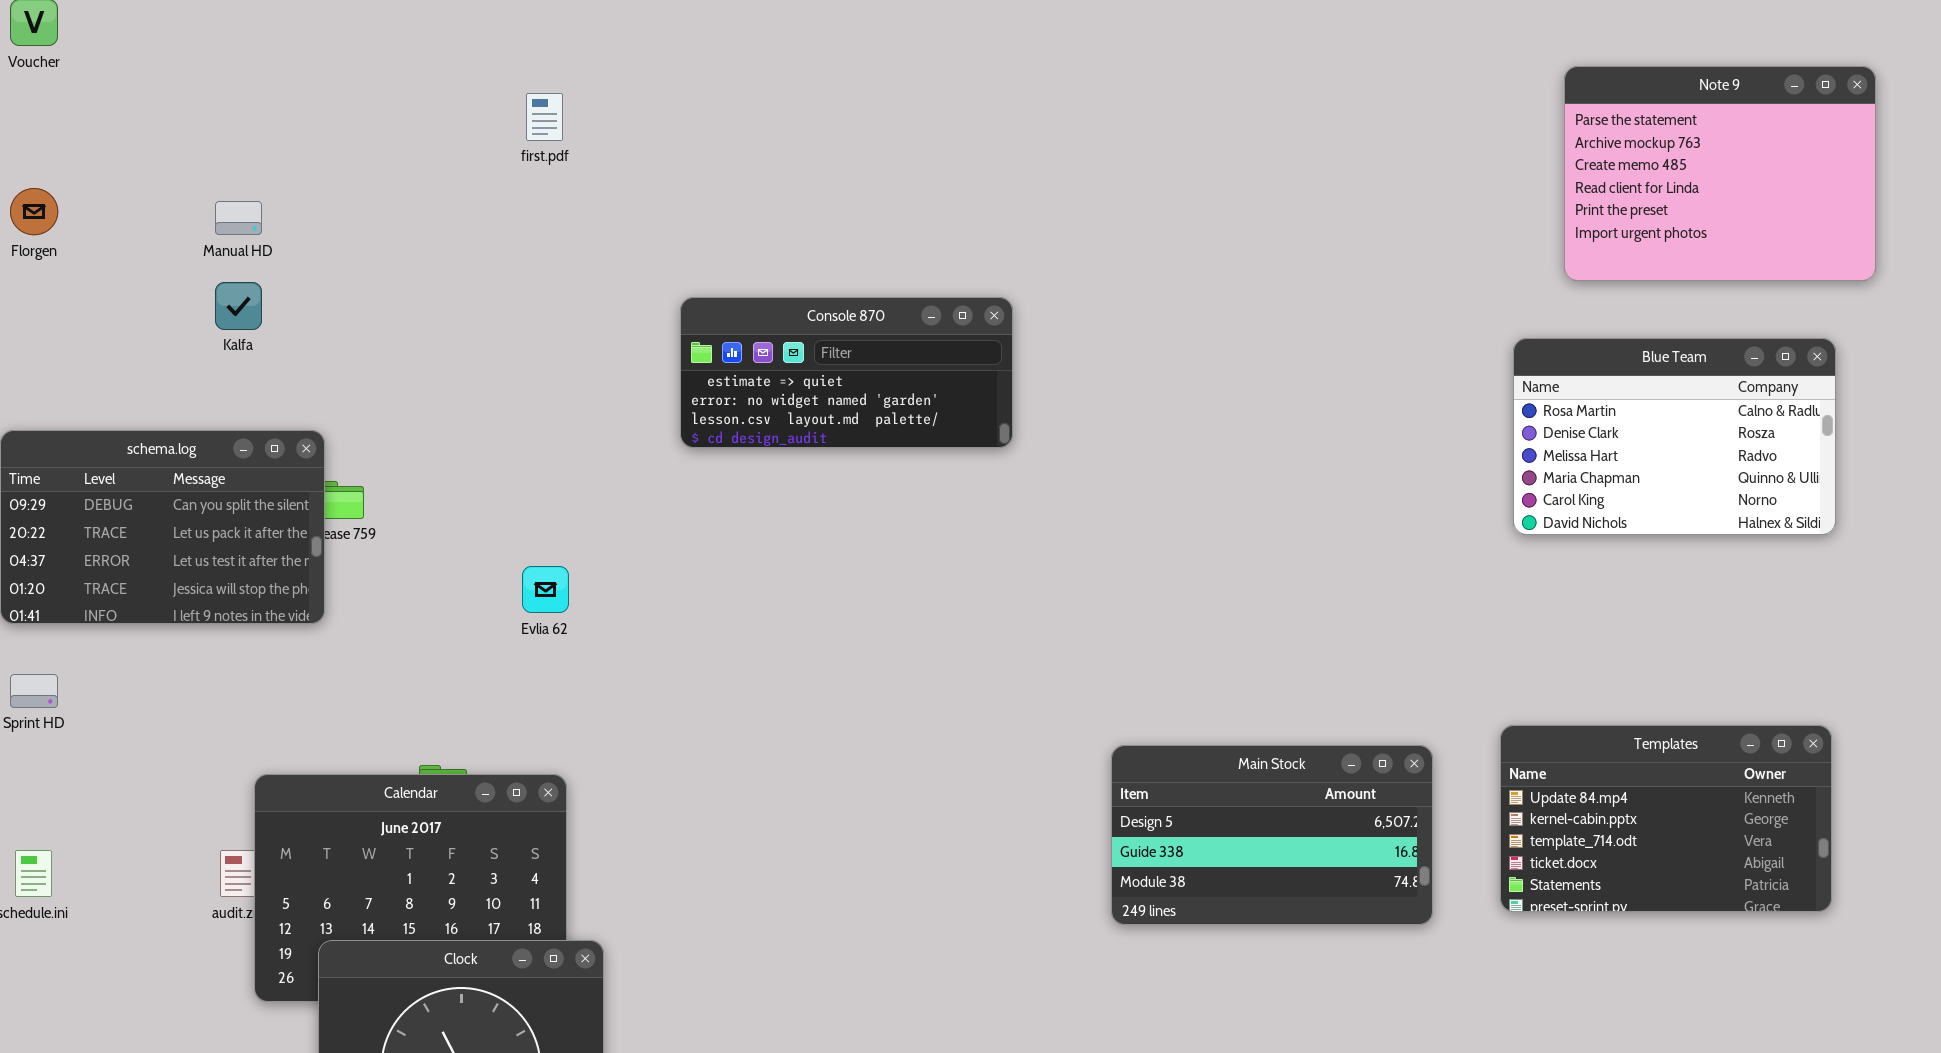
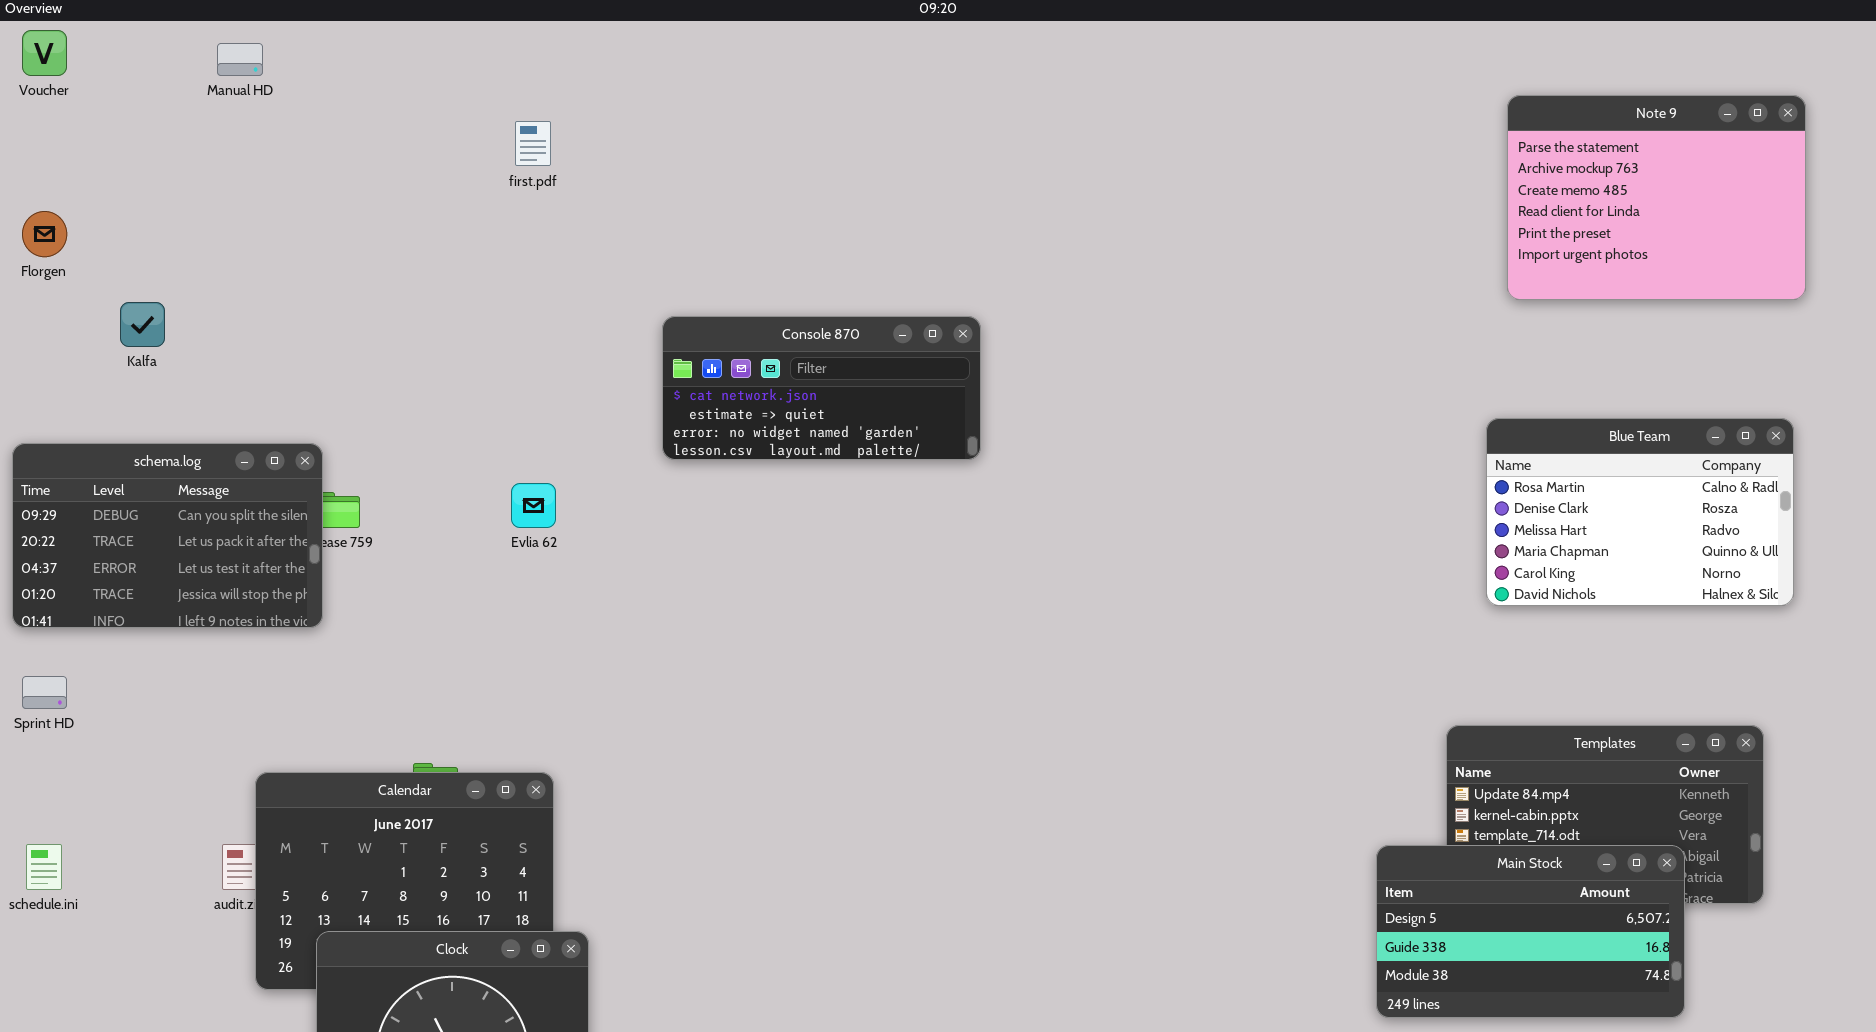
Manual HD: [215,201,262,235] -> [217,43,263,76], moved
Kalfa: [215,282,262,330] -> [120,302,165,347], moved
Console 870: [680,297,1013,448] -> [662,316,981,460], scrolled up 1 row
Blue Team: [1513,338,1836,535] -> [1486,418,1794,606], moved
Evlia 62: [522,566,569,613] -> [511,483,556,528], moved
Main Stock: [1111,745,1433,925] -> [1376,845,1685,1018], moved

